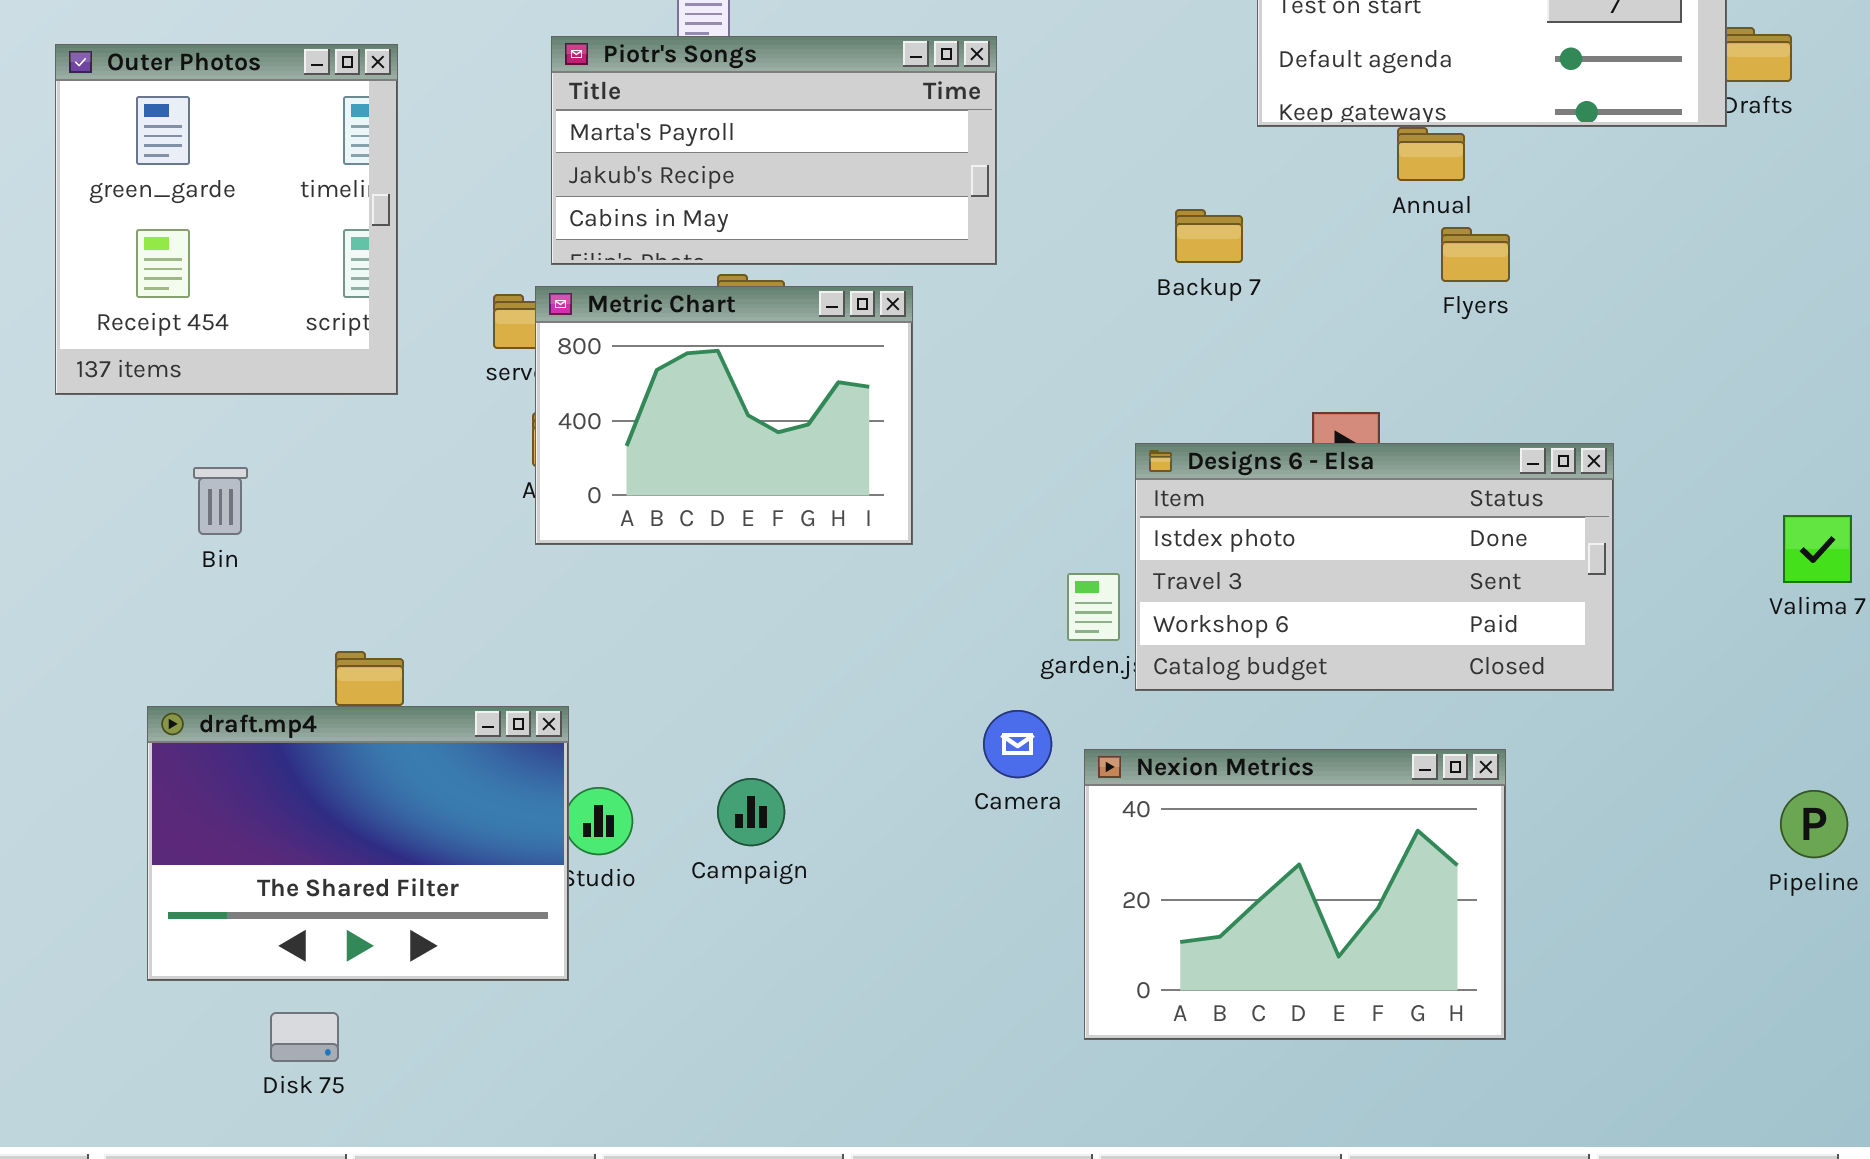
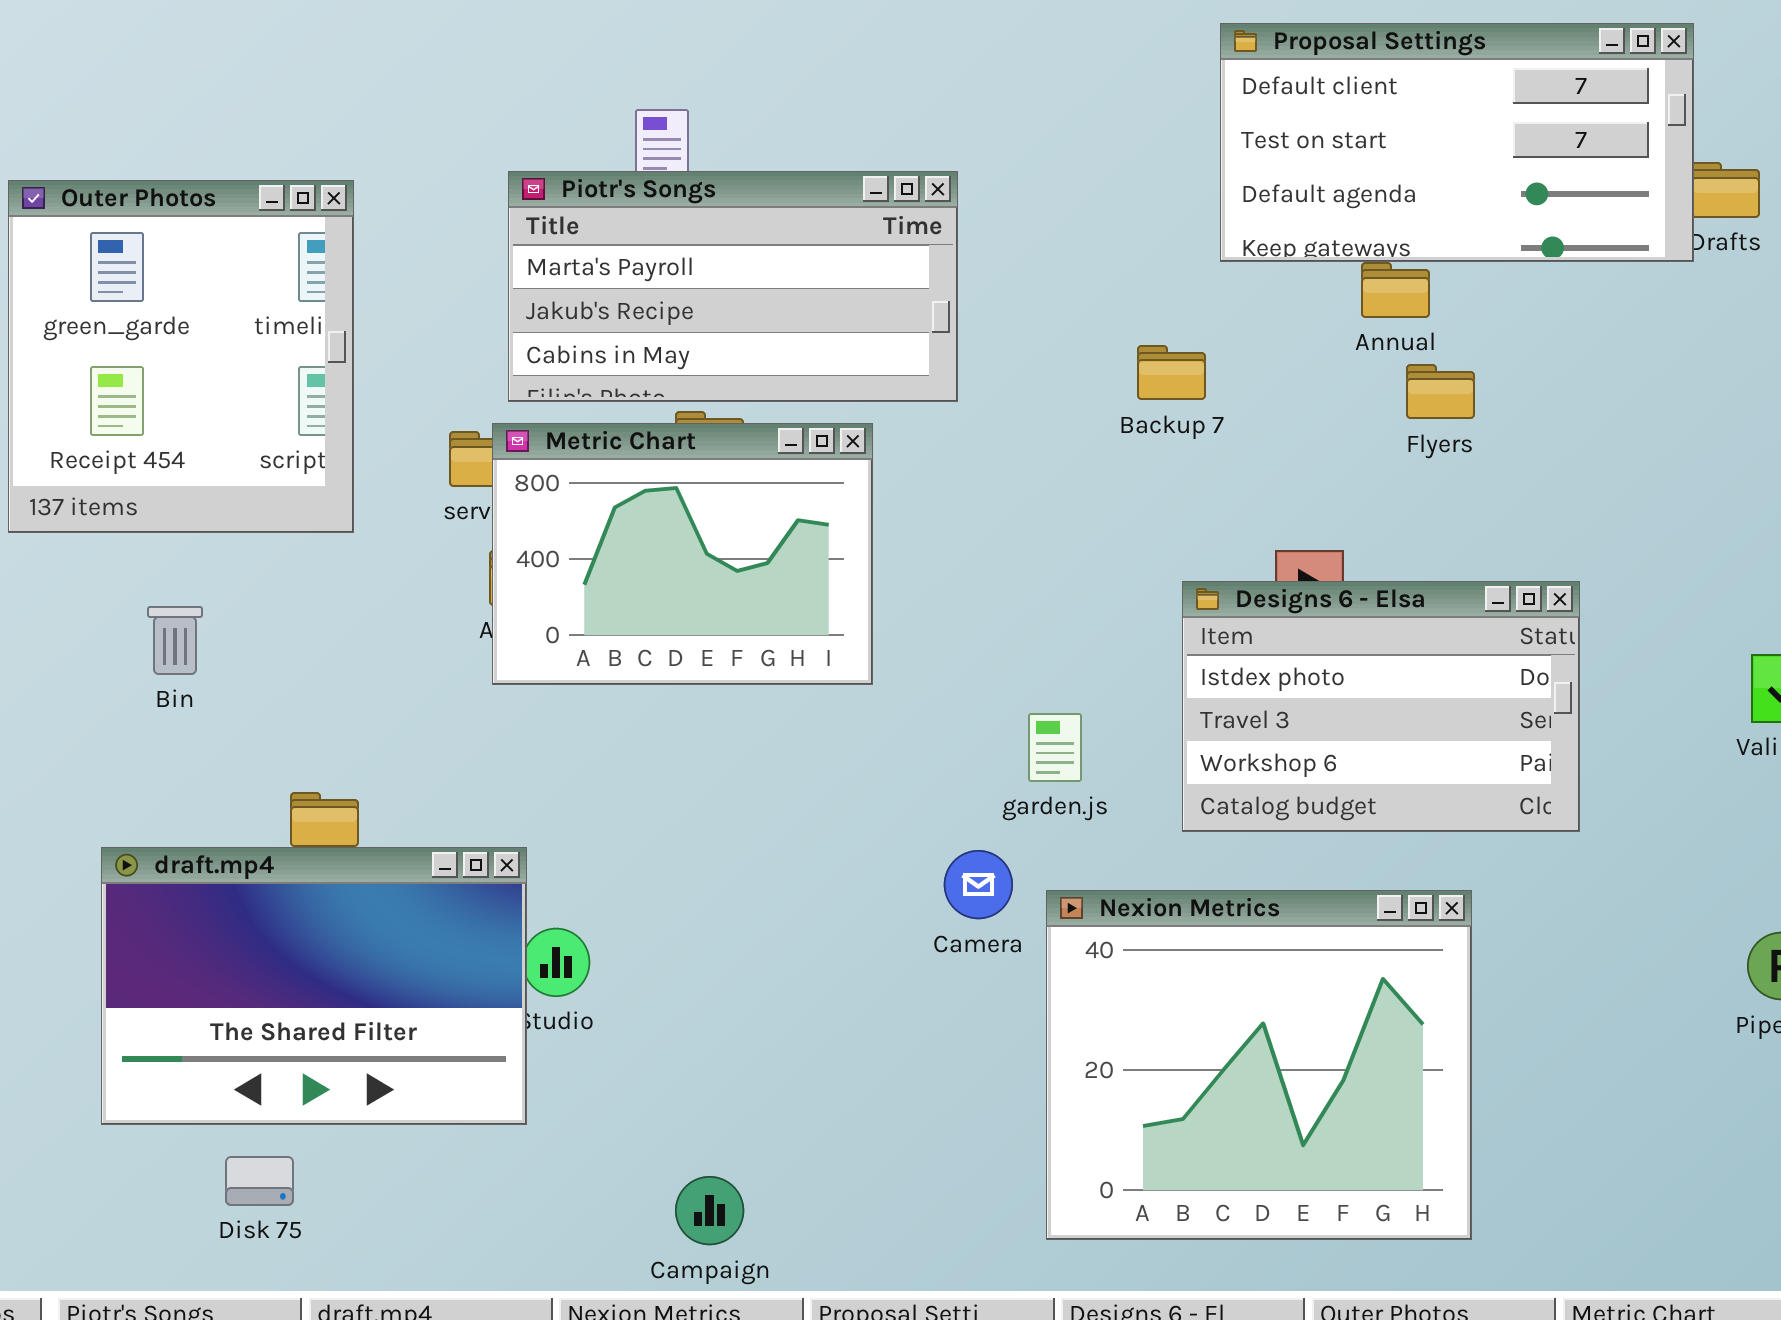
Designs 6 - Elsa: [1135,443,1614,691] -> [1182,581,1580,832], resized
Nexion Metrics: [1084,749,1506,1040] -> [1046,890,1472,1240], resized
Campaign: [717,778,785,846] -> [675,1176,744,1245], moved

